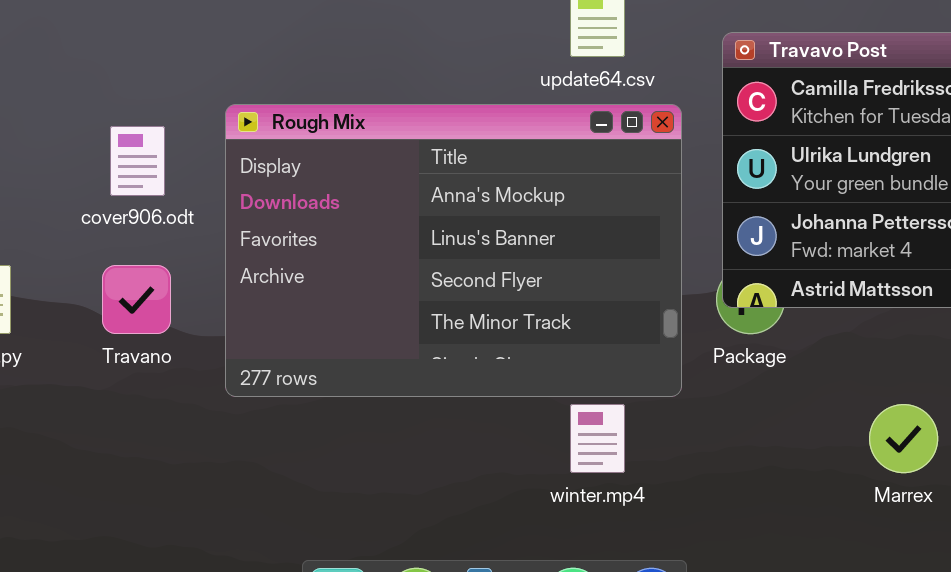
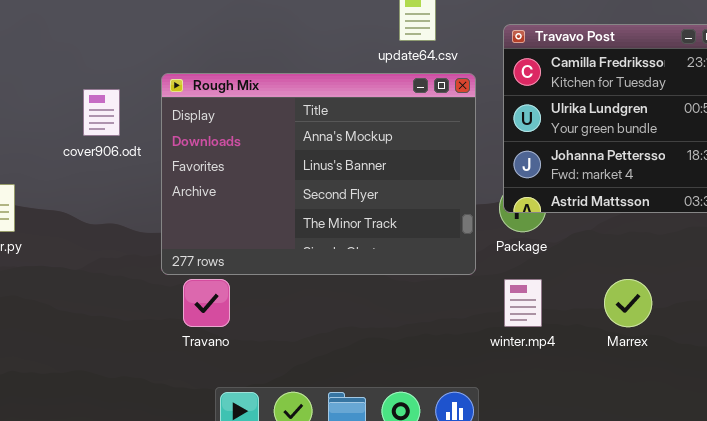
Travano: [102,265,171,334] -> [183,279,230,327], moved
winter.mp4: [570,404,625,473] -> [504,279,542,327], moved

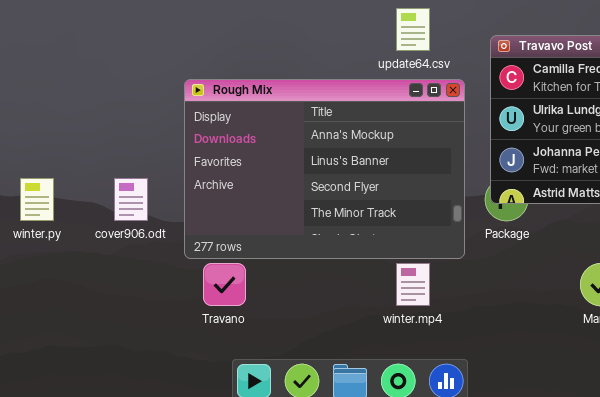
cover906.odt: [83,89,120,136] -> [114,178,148,221], moved
winter.mp4: [504,279,542,327] -> [396,263,430,306], moved

